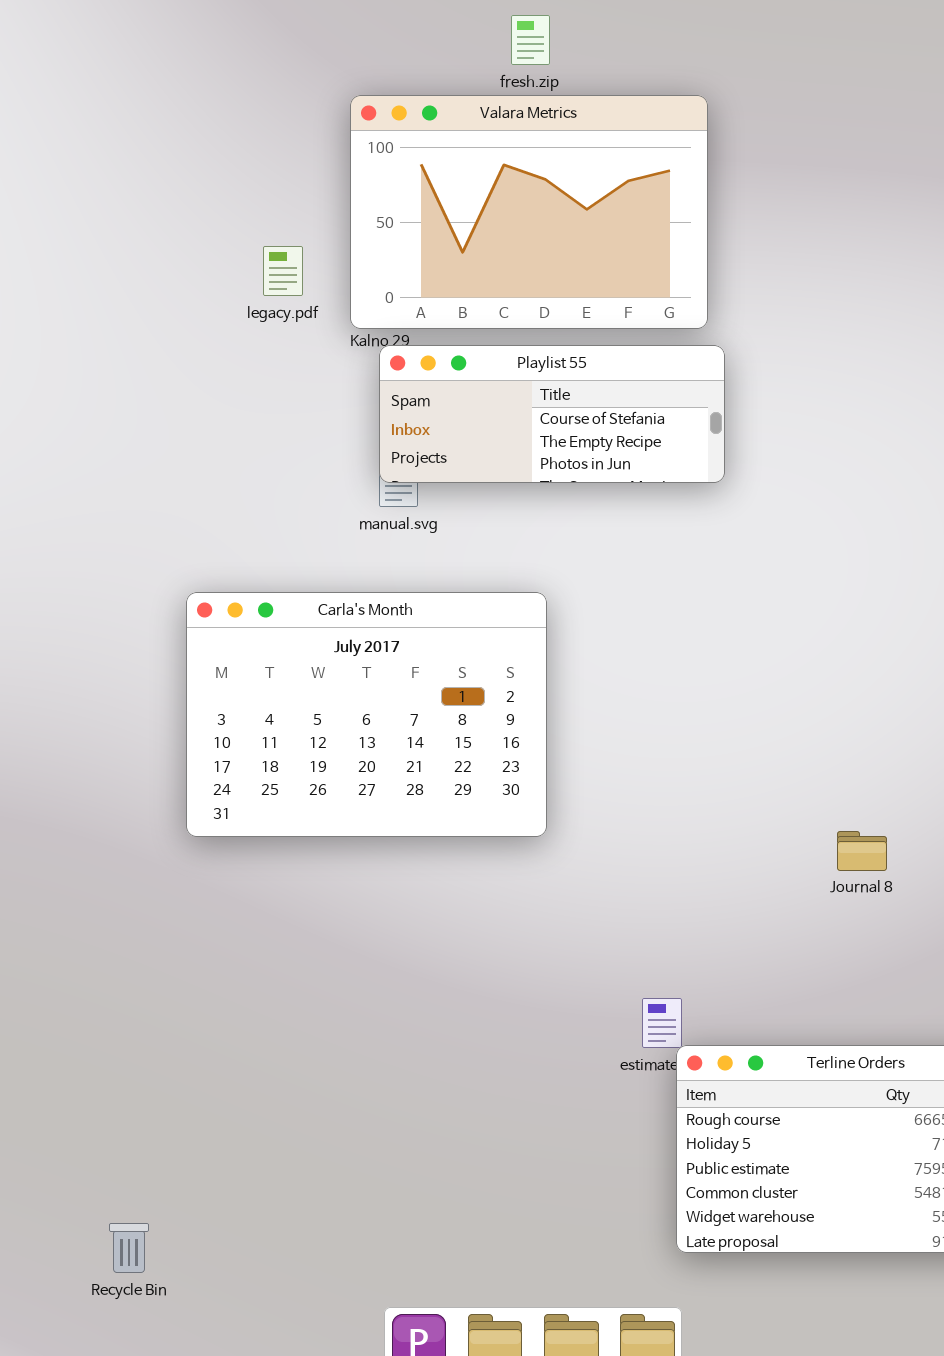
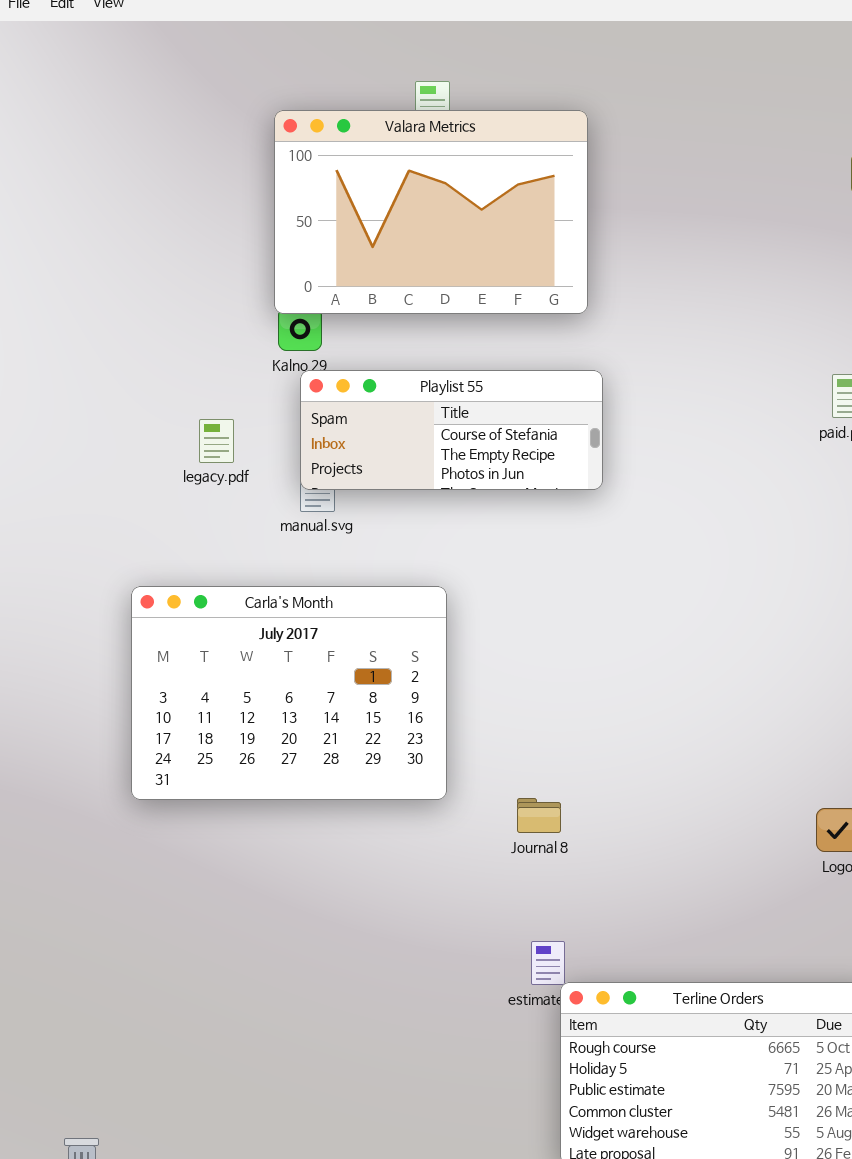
Valara Metrics: [350,95,708,329] -> [274,110,588,314], moved
legacy.pdf: [263,246,303,296] -> [199,419,234,463], moved
Journal 8: [837,831,887,871] -> [517,798,561,833], moved

